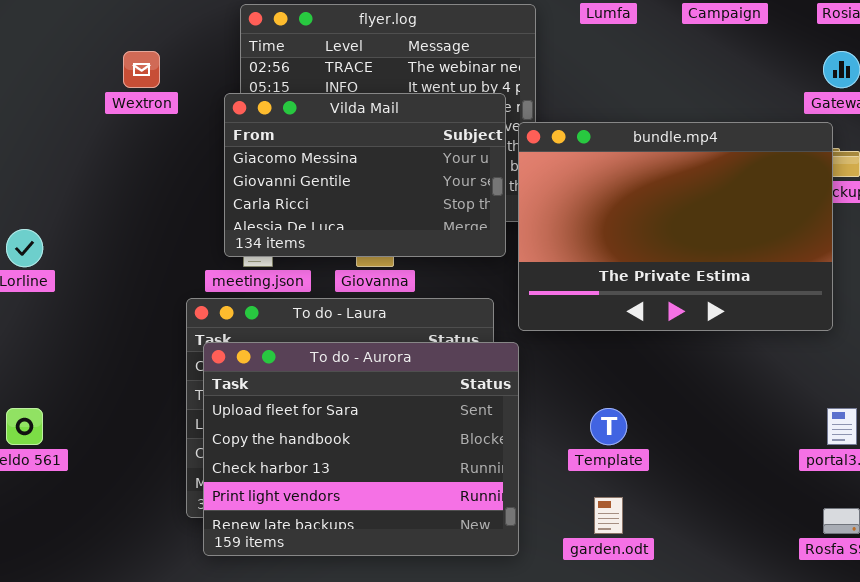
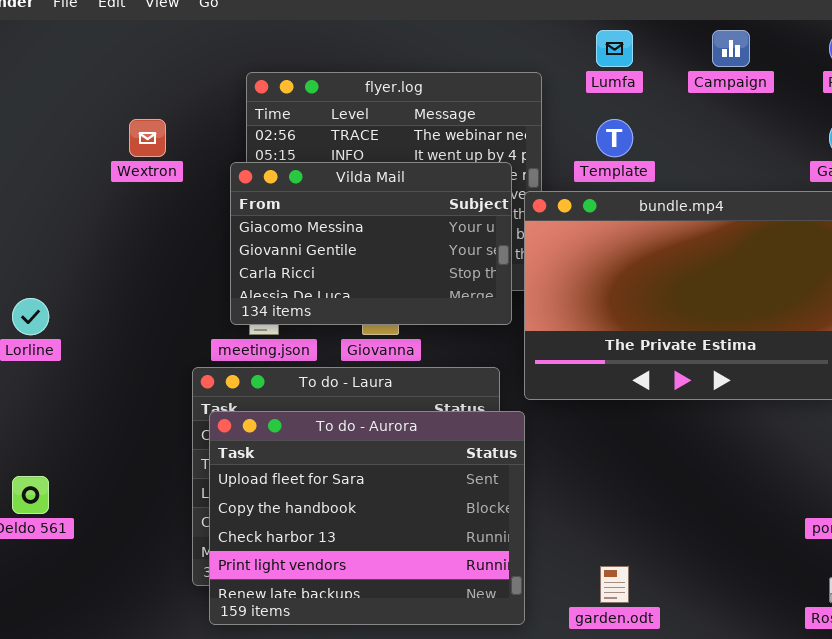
Template: [590,408,627,445] -> [596,119,633,157], moved

